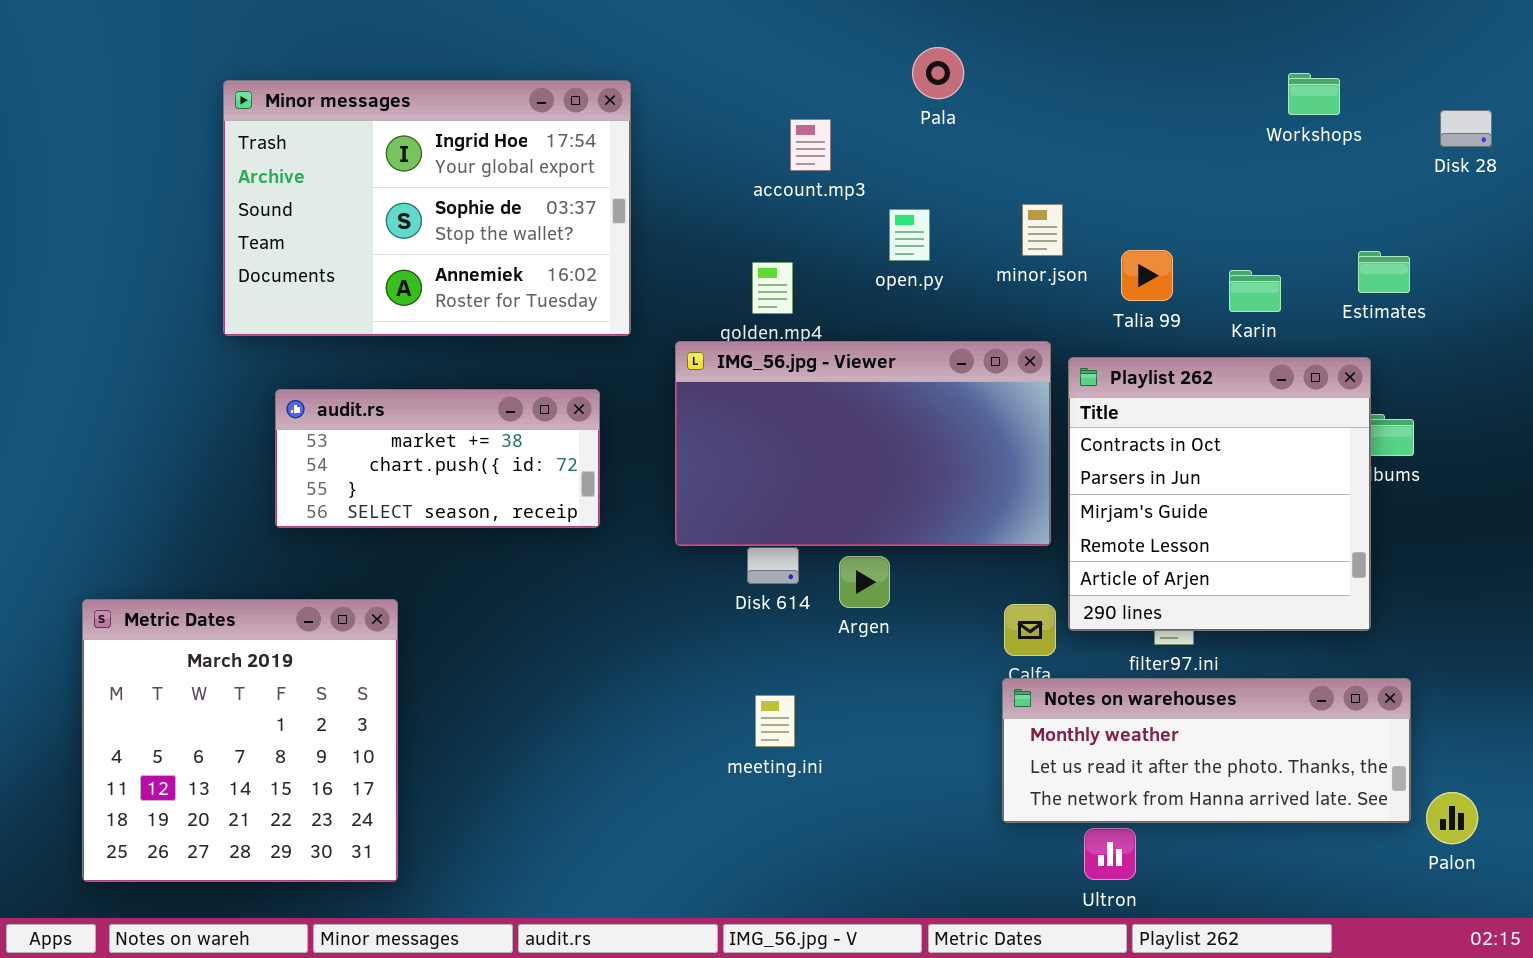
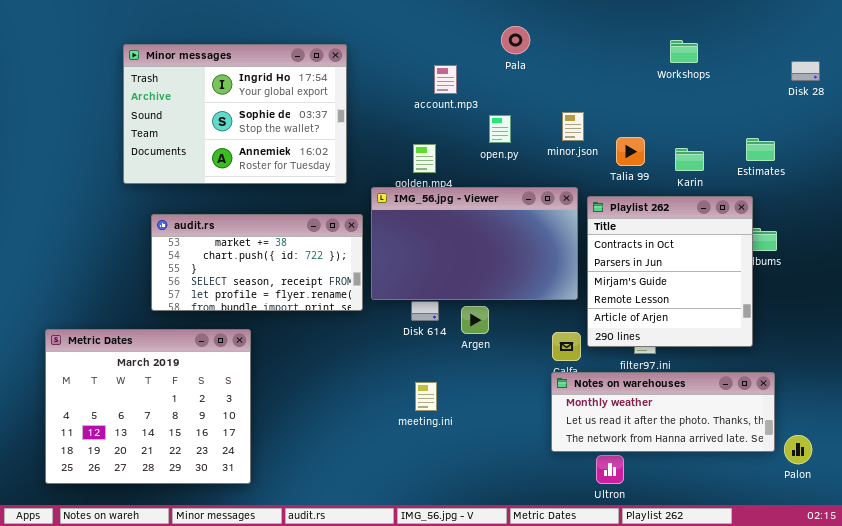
Workshops: [1288,73,1340,115] -> [670,40,698,63], moved
audit.rs: [275,389,600,528] -> [151,214,363,311], resized
Metric Dates: [82,599,398,882] -> [45,329,251,484], resized

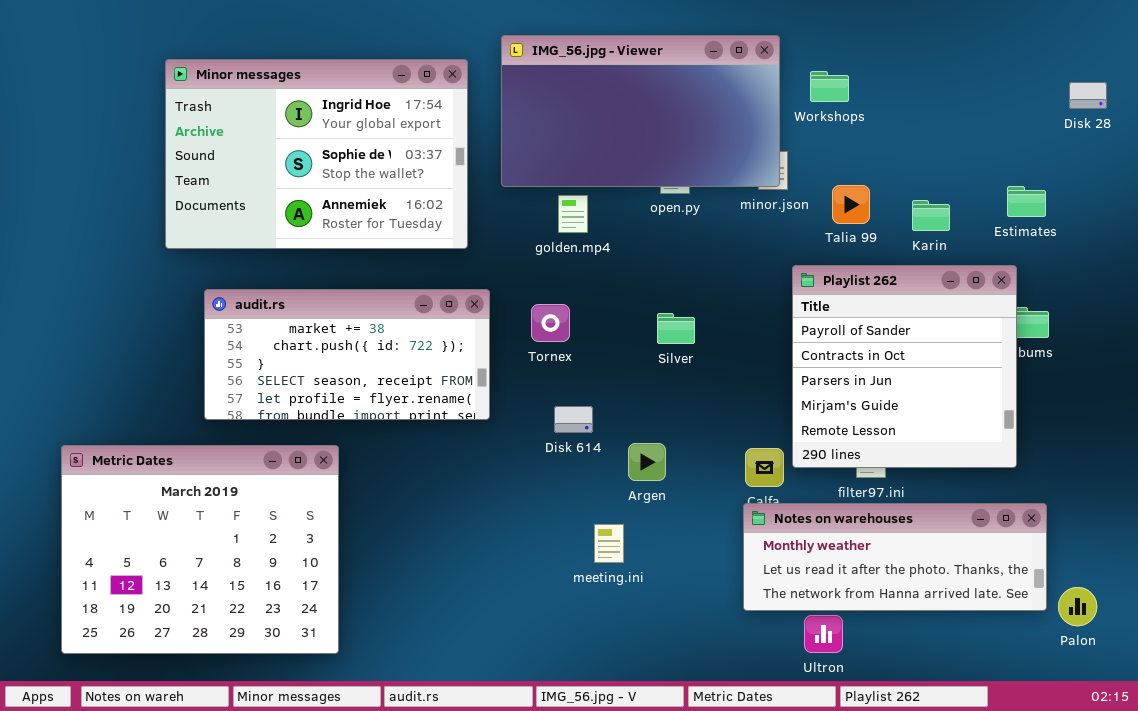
Workshops: [670,40,698,63] -> [810,71,849,102], moved
IMG_56.jpg - Viewer: [371,187,578,300] -> [501,35,780,187], moved
Playlist 262: [587,196,753,347] -> [792,265,1017,468], scrolled up 1 row
Argen: [461,306,489,334] -> [628,443,666,481], moved
meeting.ini: [415,382,437,411] -> [594,524,624,563], moved

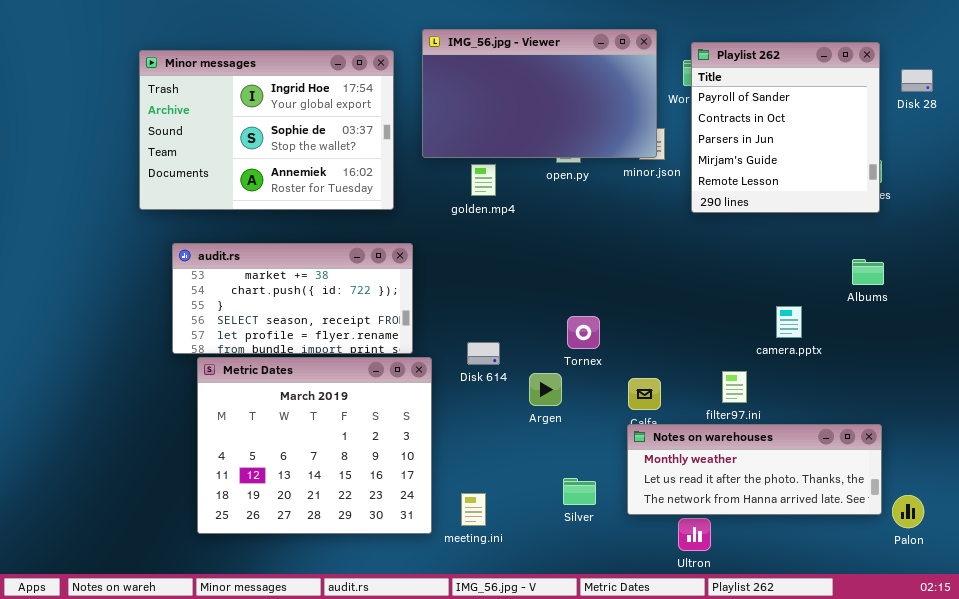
Playlist 262: [792,265,1017,468] -> [691,42,880,213], moved
Tornex: [531,304,570,342] -> [567,316,600,349], moved
Silver: [657,313,695,344] -> [563,478,596,505], moved
Metric Dates: [61,445,339,654] -> [197,357,432,534], moved
meeting.ini: [594,524,624,563] -> [461,493,486,526], moved

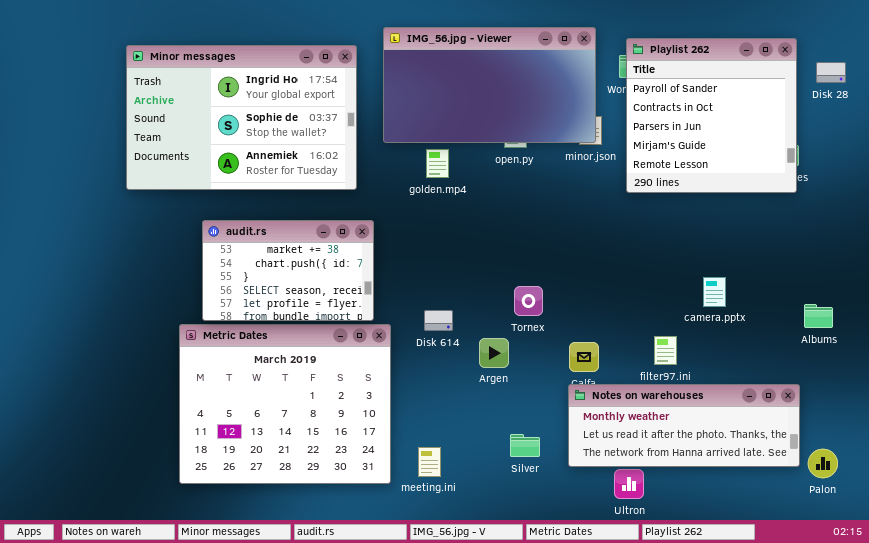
audit.rs: [172,243,413,354] -> [202,220,374,321], resized
Albums: [852,259,884,285] -> [804,304,833,328], moved

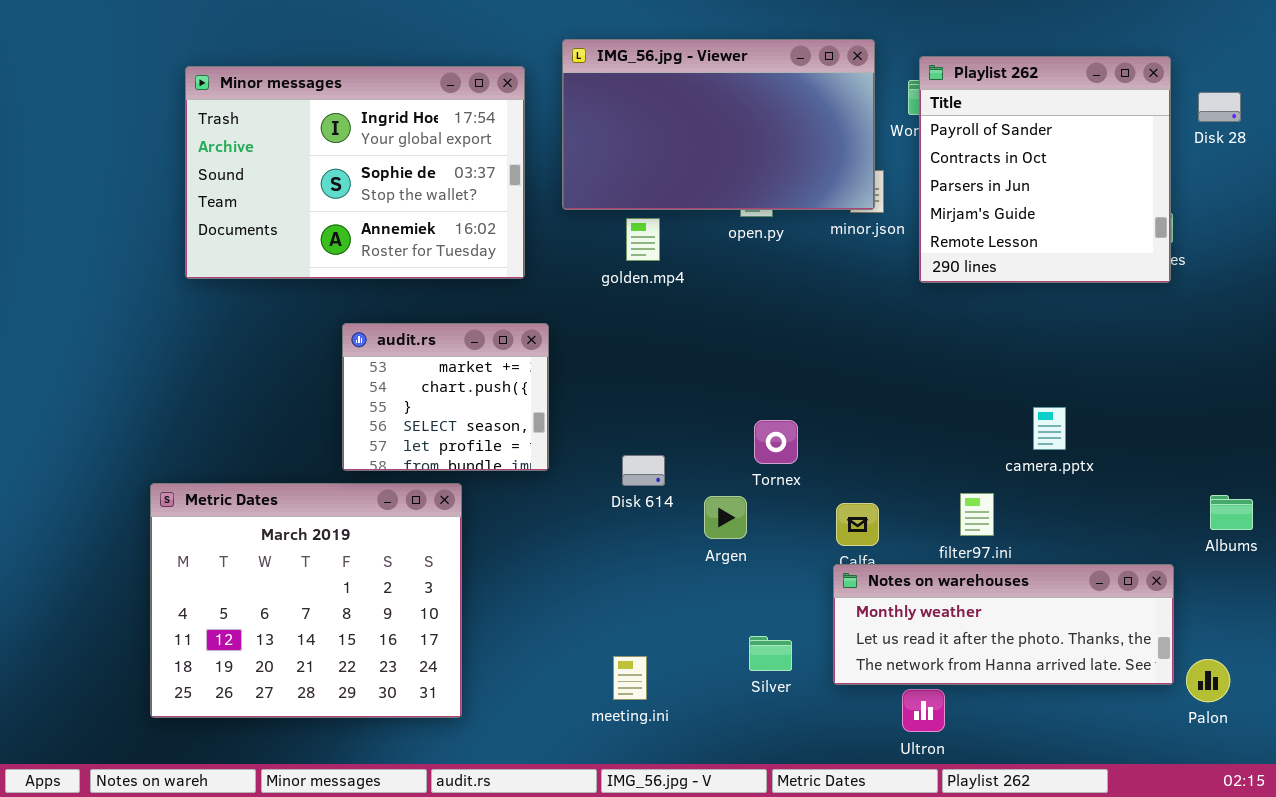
audit.rs: [202,220,374,321] -> [342,323,549,471], resized
Albums: [804,304,833,328] -> [1210,495,1253,530], moved
Metric Dates: [179,324,391,484] -> [150,483,462,718], moved

